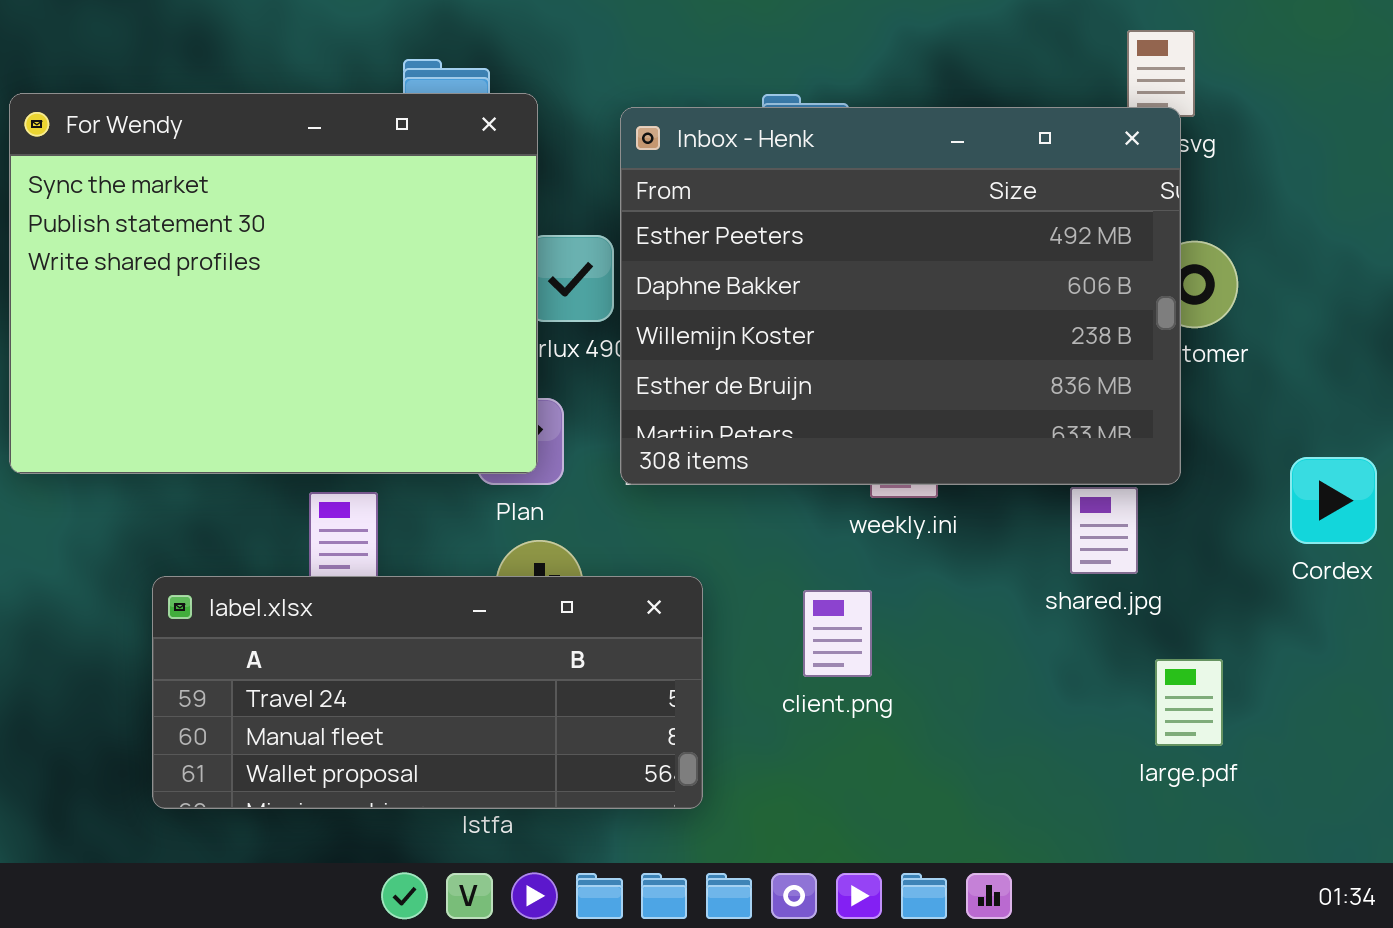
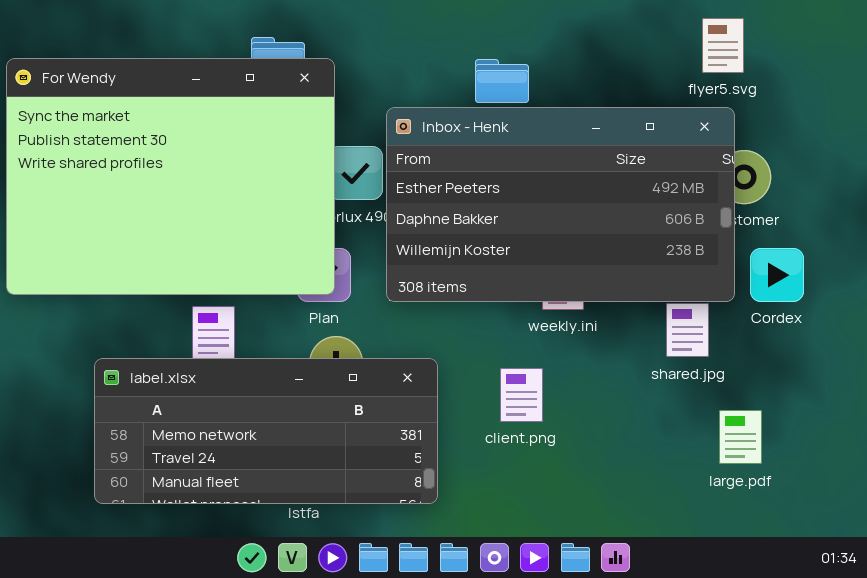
Inbox - Henk: [620,107,1181,485] -> [386,107,735,302], resized
Cordex: [1290,457,1377,544] -> [750,248,804,302], moved
label.xlsx: [152,576,703,809] -> [94,358,438,504], scrolled up 1 row

